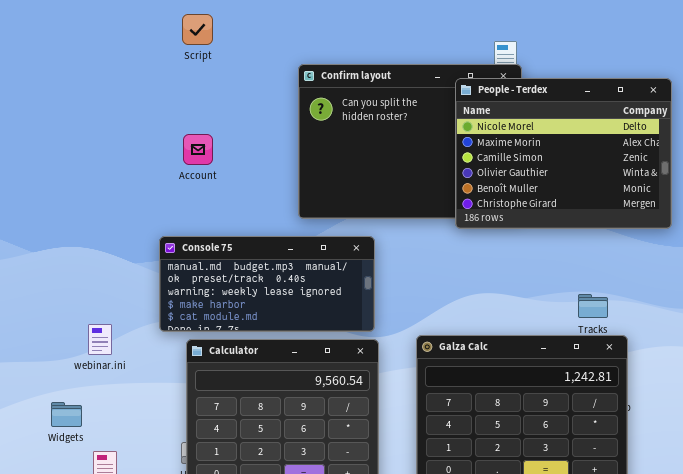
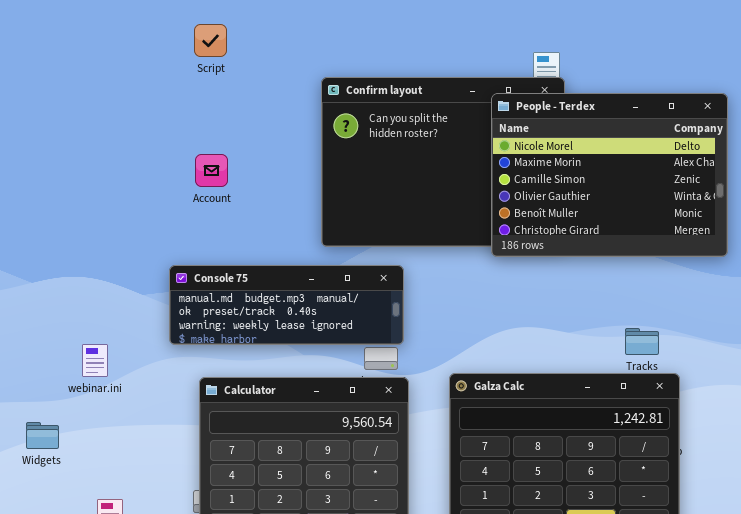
Console 75: [159,236,375,332] -> [169,265,404,345], resized
webinar.ini: [88,324,112,355] -> [82,344,108,377], moved
Widgets: [51,402,82,427] -> [26,422,59,449], moved

